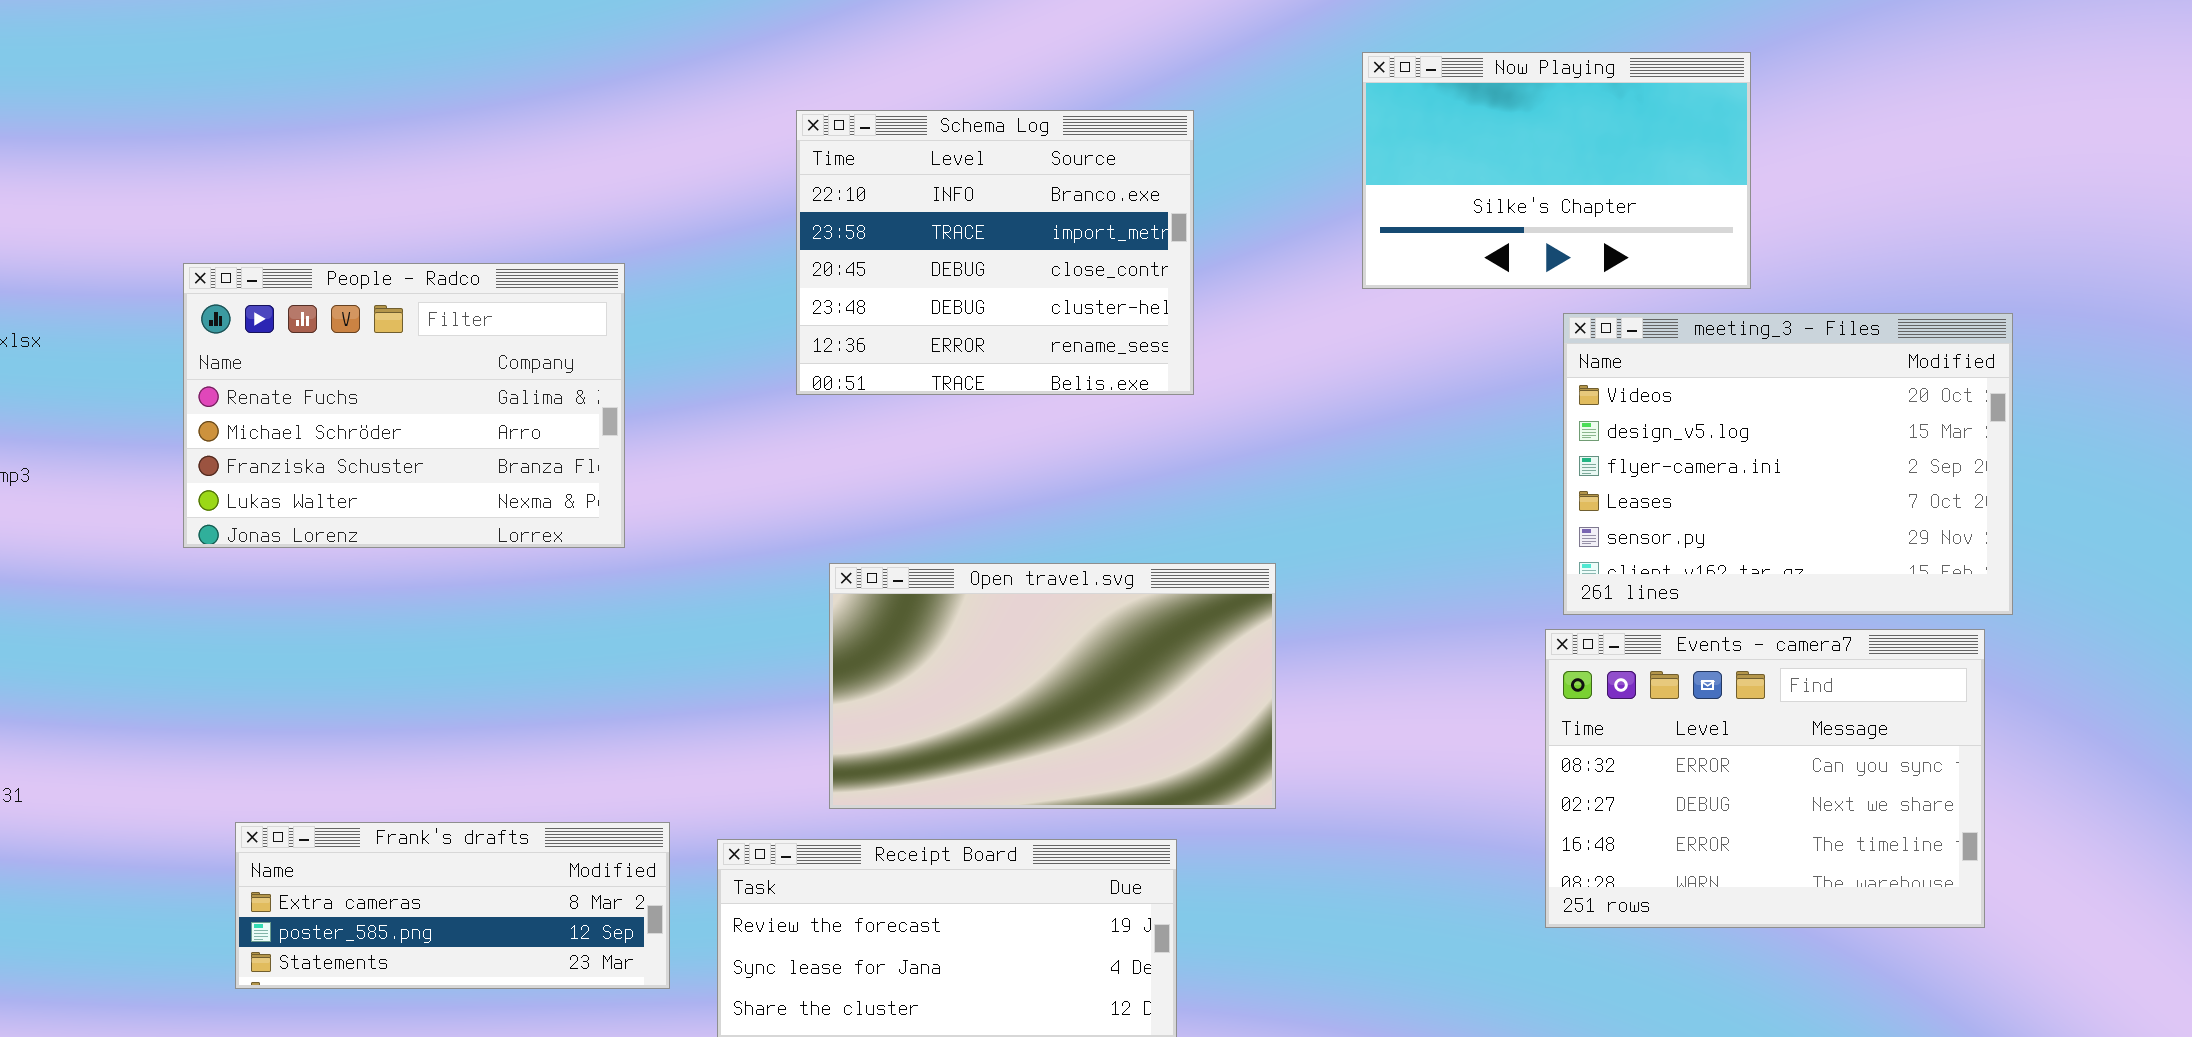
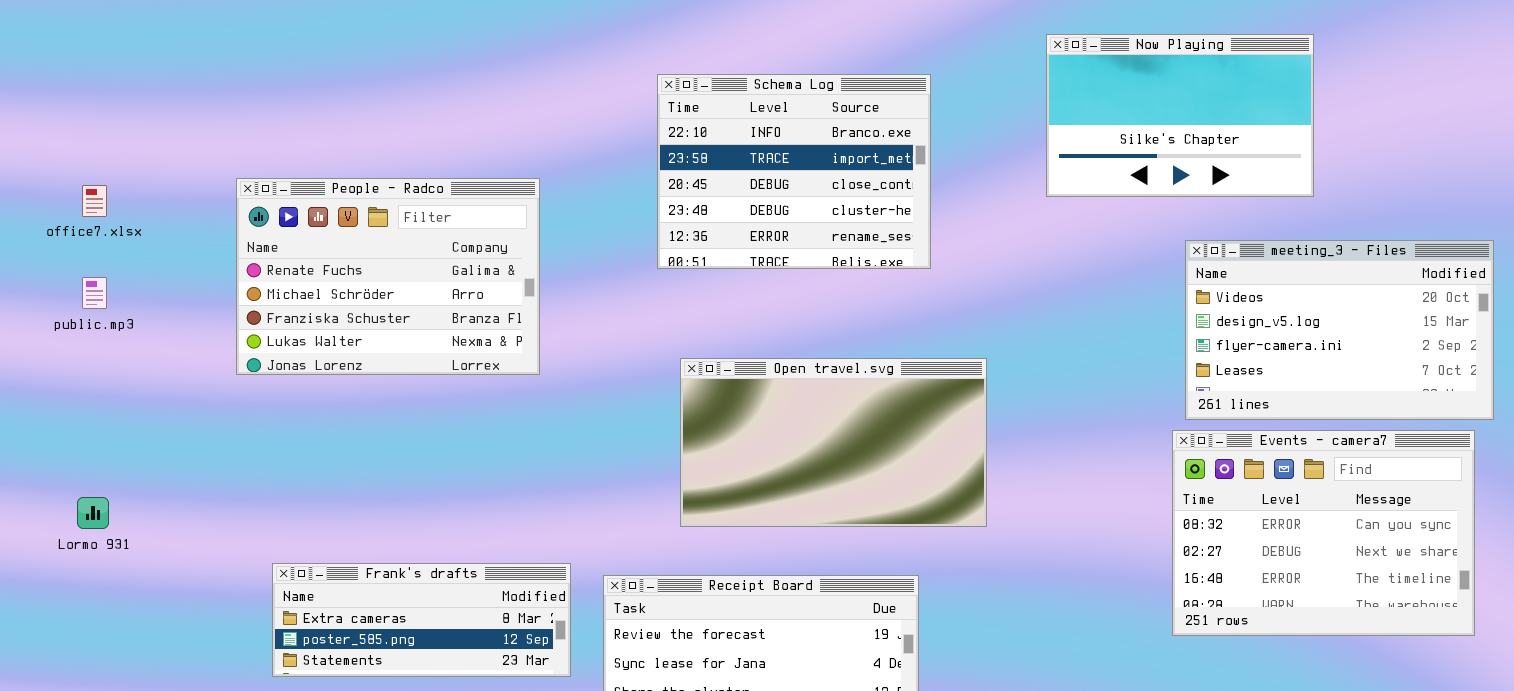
meeting_3 - Files: [1563,313,2013,615] -> [1185,240,1494,420], resized
Open travel.svg: [829,563,1276,809] -> [680,358,987,527], moved

